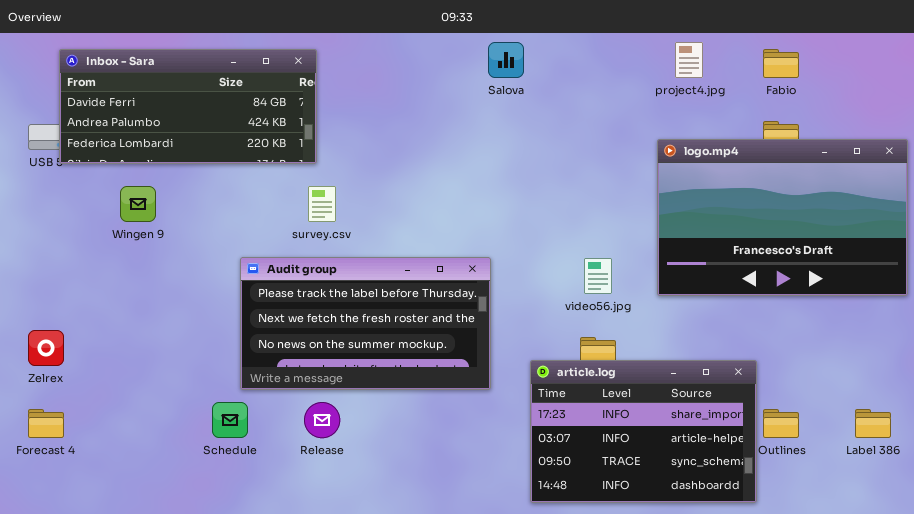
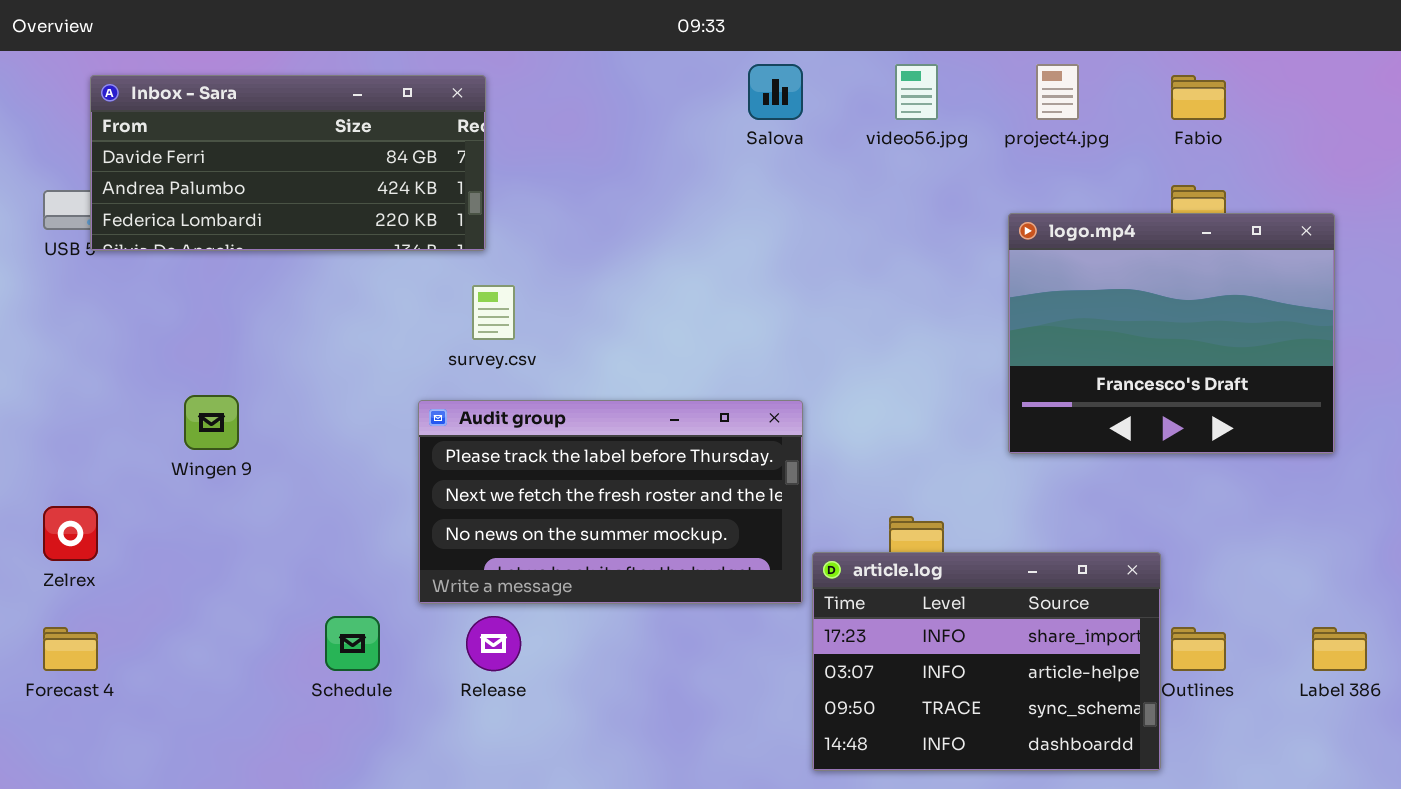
logo.mp4: [657,139,908,296] -> [1008,213,1335,454], resized
Wingen 9: [120,186,156,222] -> [184,395,239,450], moved
Audit group: [240,257,491,390] -> [418,400,803,604], moved
video56.jpg: [584,258,612,294] -> [895,64,938,120], moved

